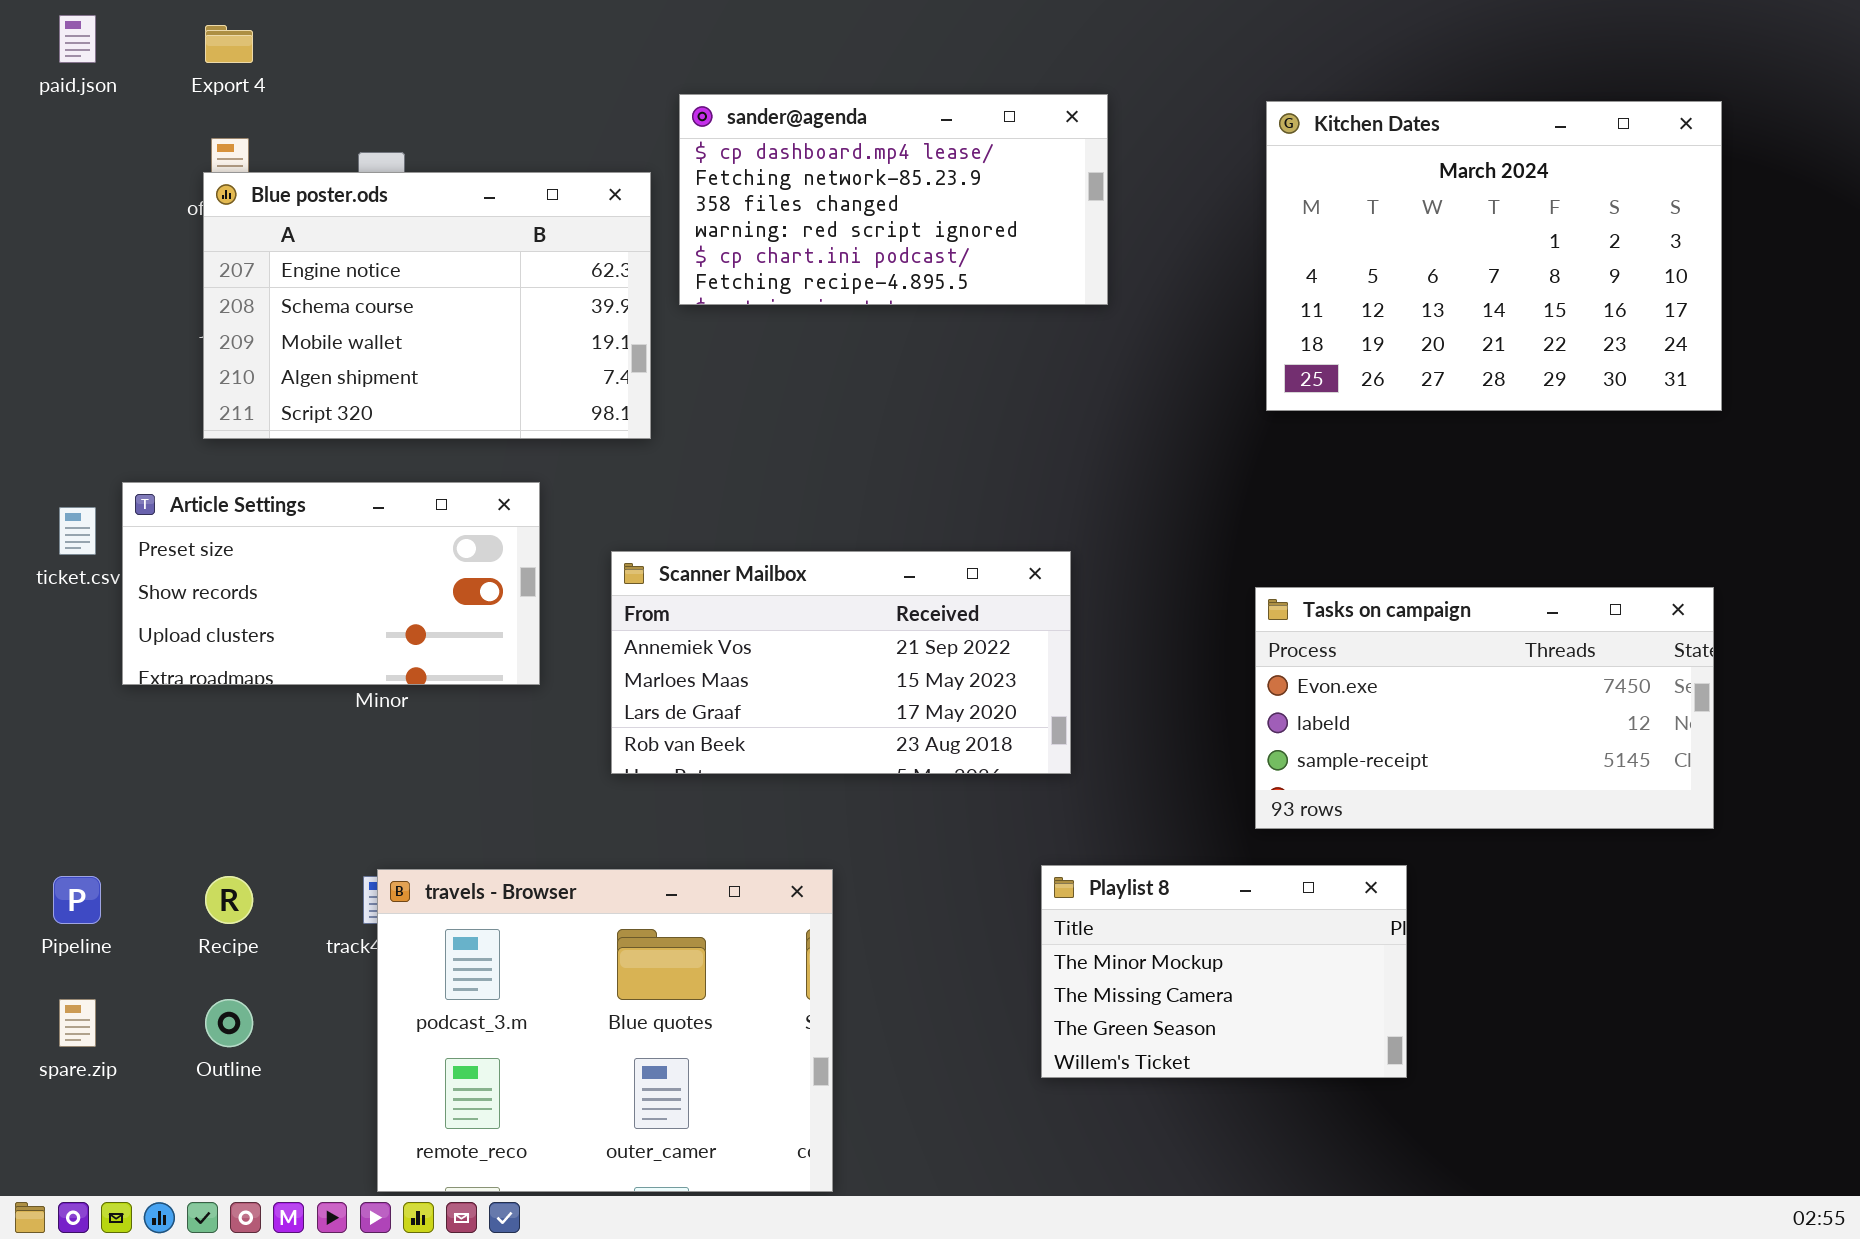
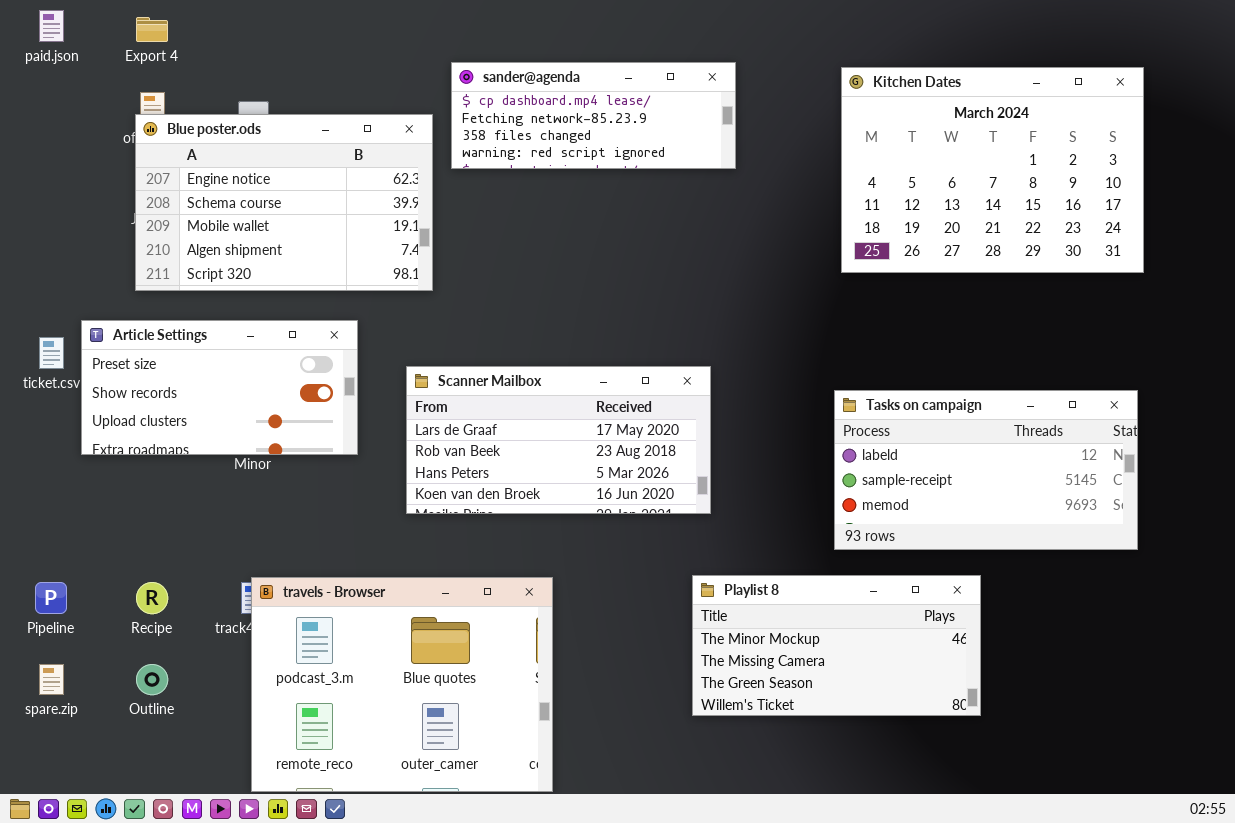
sander@agenda: [679,94,1108,305] -> [451,62,736,169], resized
Scanner Mailbox: [611,551,1071,774] -> [406,366,711,514], scrolled down 2 rows
Tasks on campaign: [1255,587,1714,829] -> [834,390,1138,550], scrolled down 1 row
Playlist 8: [1041,865,1407,1078] -> [692,575,981,716], resized

